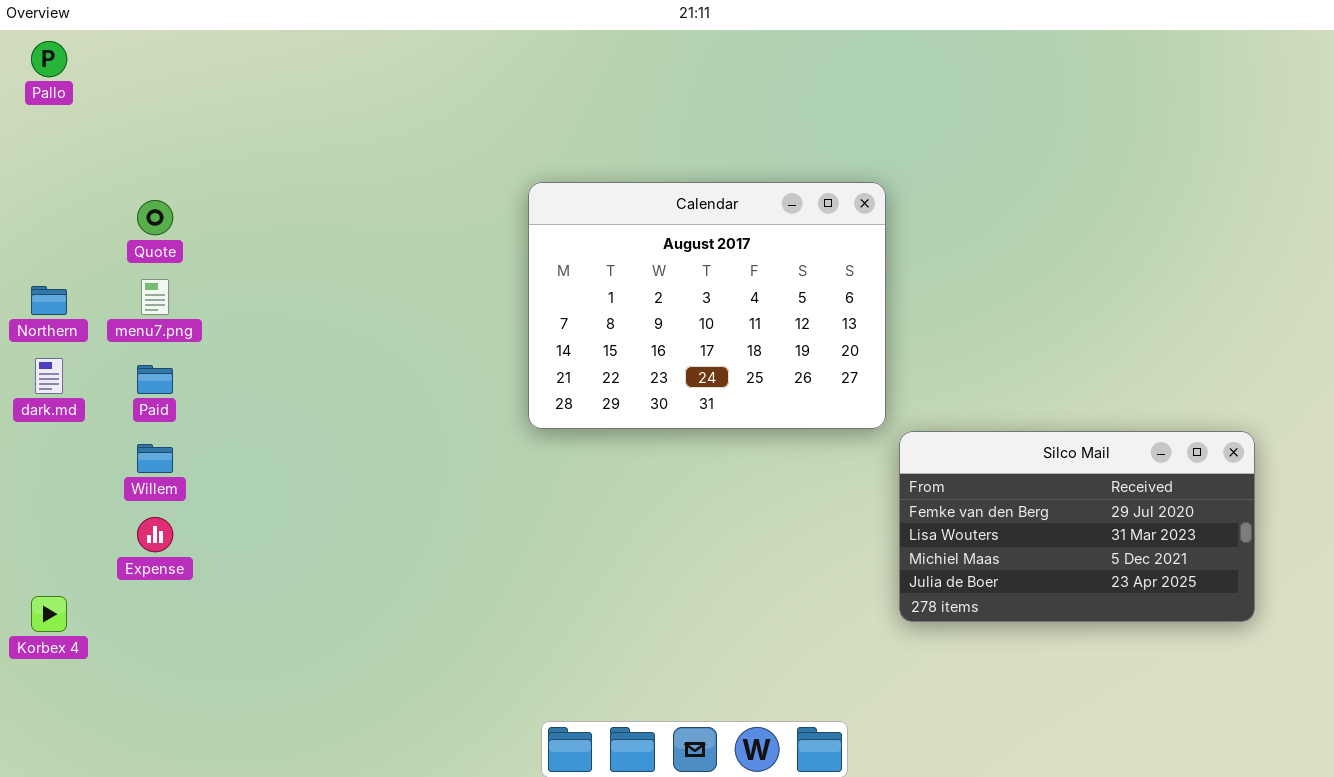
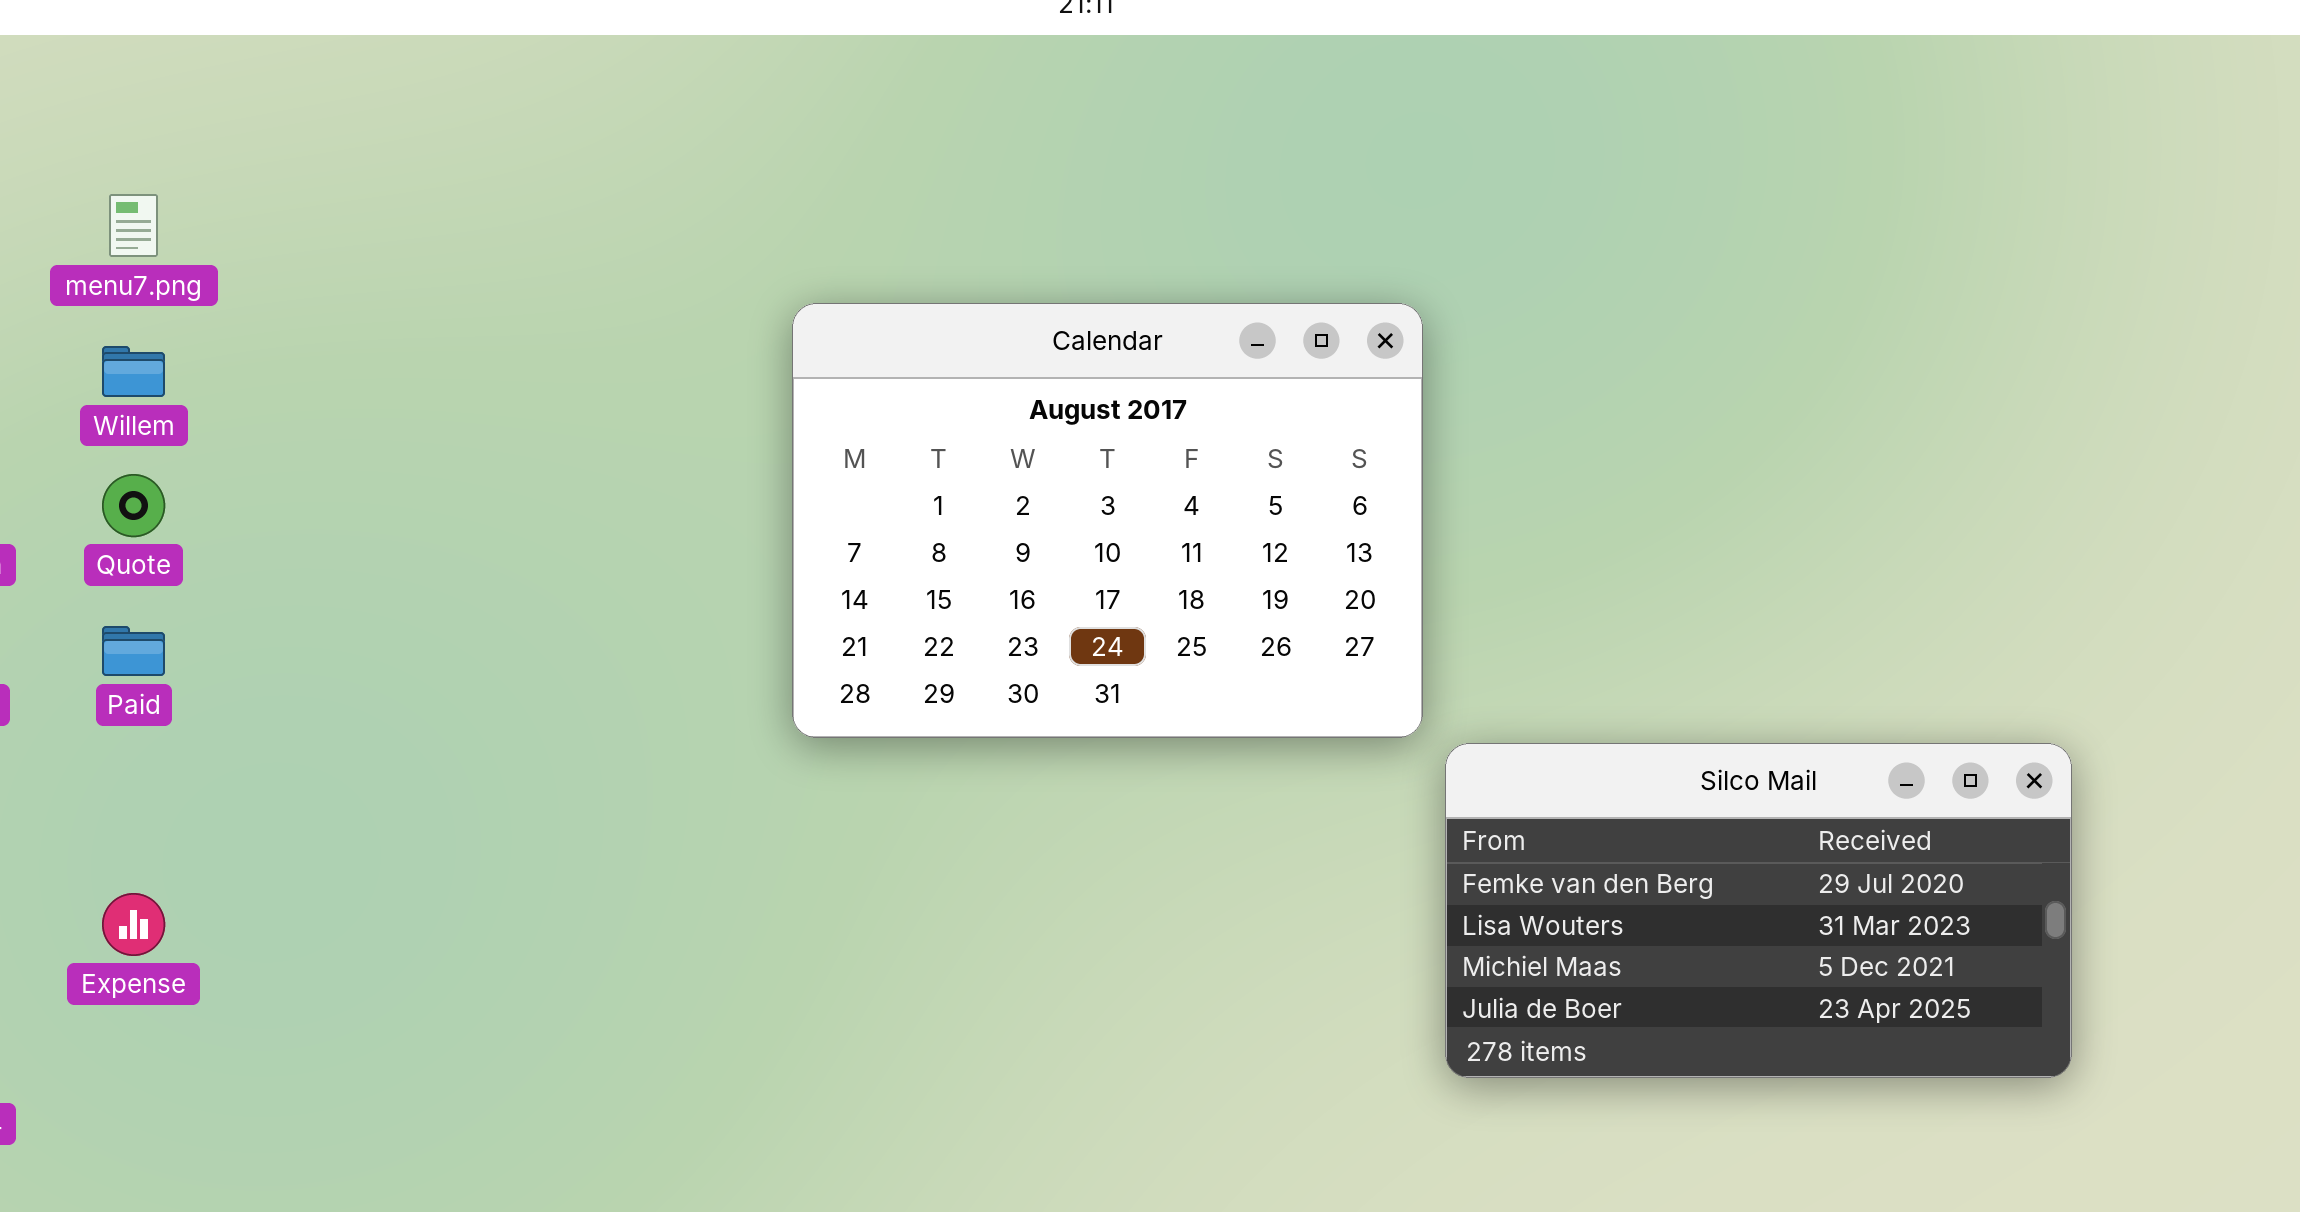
Quote: [137,200,173,235] -> [102,474,165,537], moved
menu7.png: [141,279,169,315] -> [109,194,158,257], moved
Willem: [137,444,173,473] -> [102,346,165,397], moved

